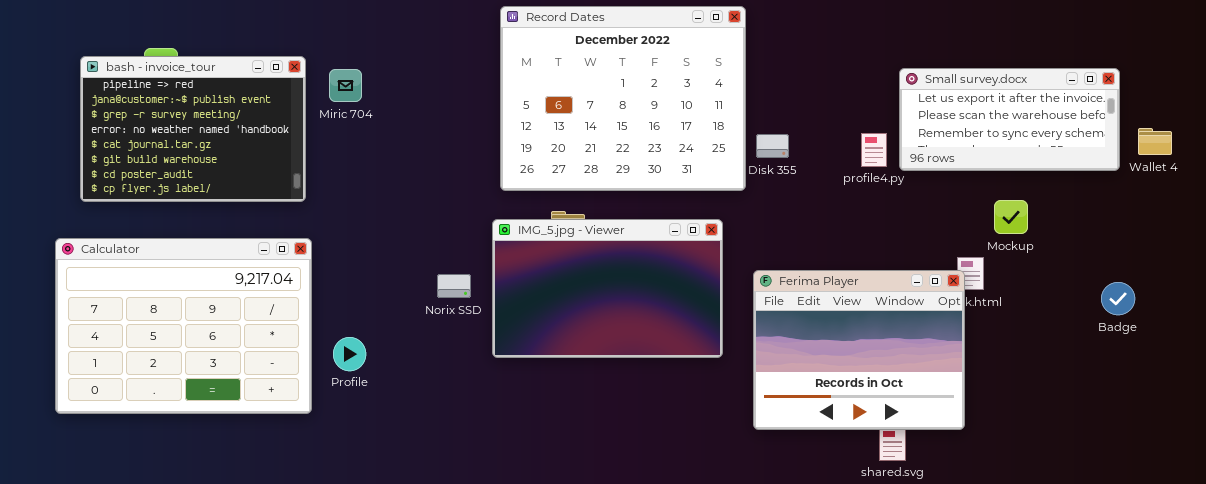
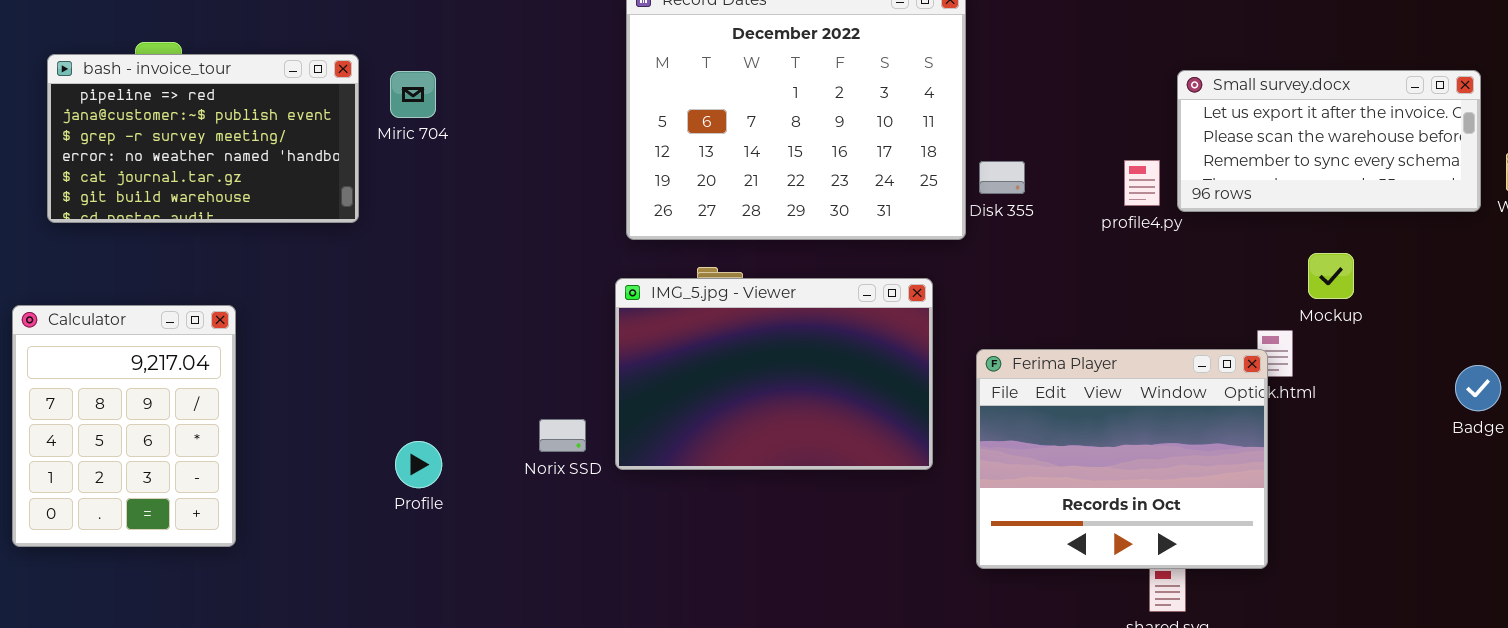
bash - invoice_tour: [80,56,306,202] -> [47,54,359,223], resized
Calculator: [55,238,312,414] -> [12,305,236,547], resized
Norix SSD: [437,274,471,298] -> [539,419,586,452], moved

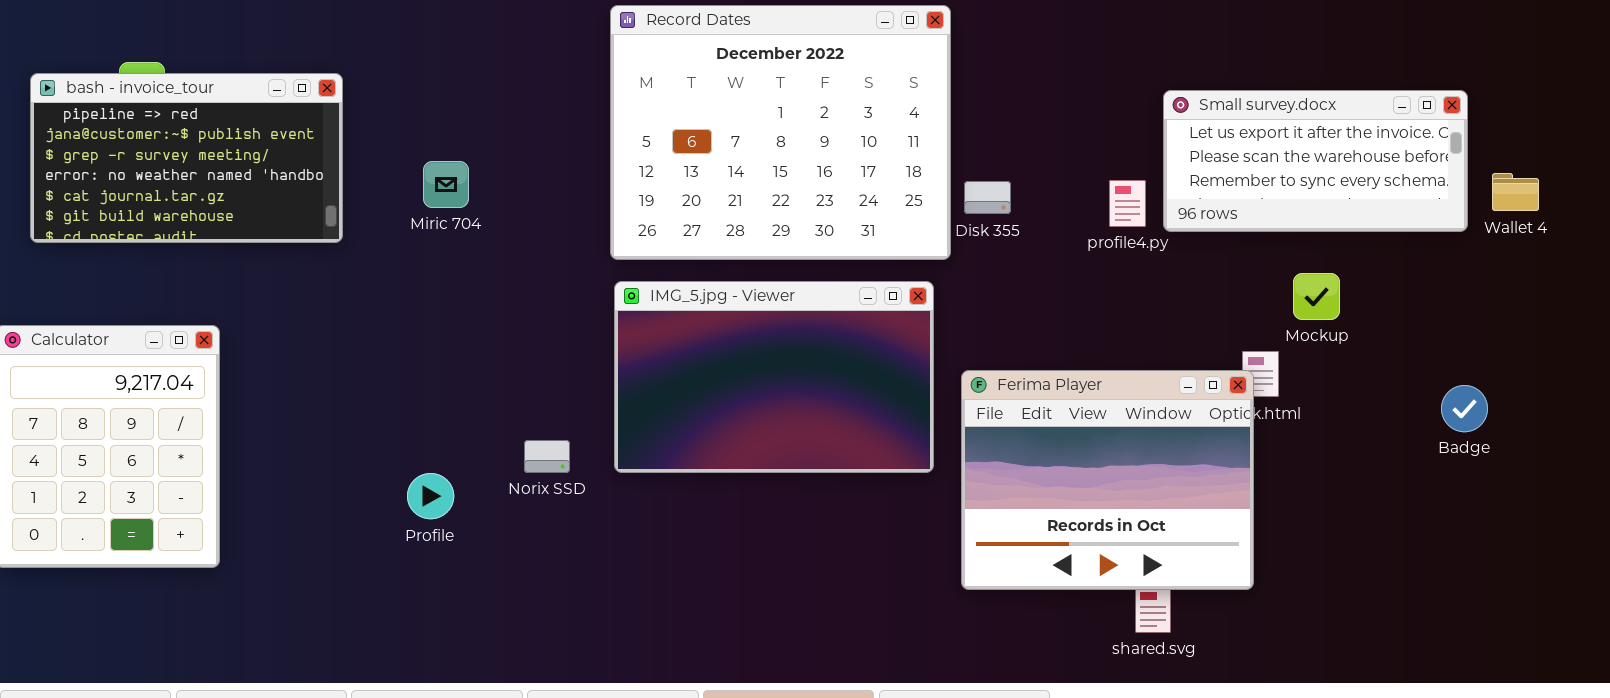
Miric 704: [390,71,436,118] -> [423,161,469,208], moved
IMG_5.jpg - Viewer: [615,278,933,470] -> [614,281,934,473], moved
Profile: [395,441,442,488] -> [407,473,454,519], moved

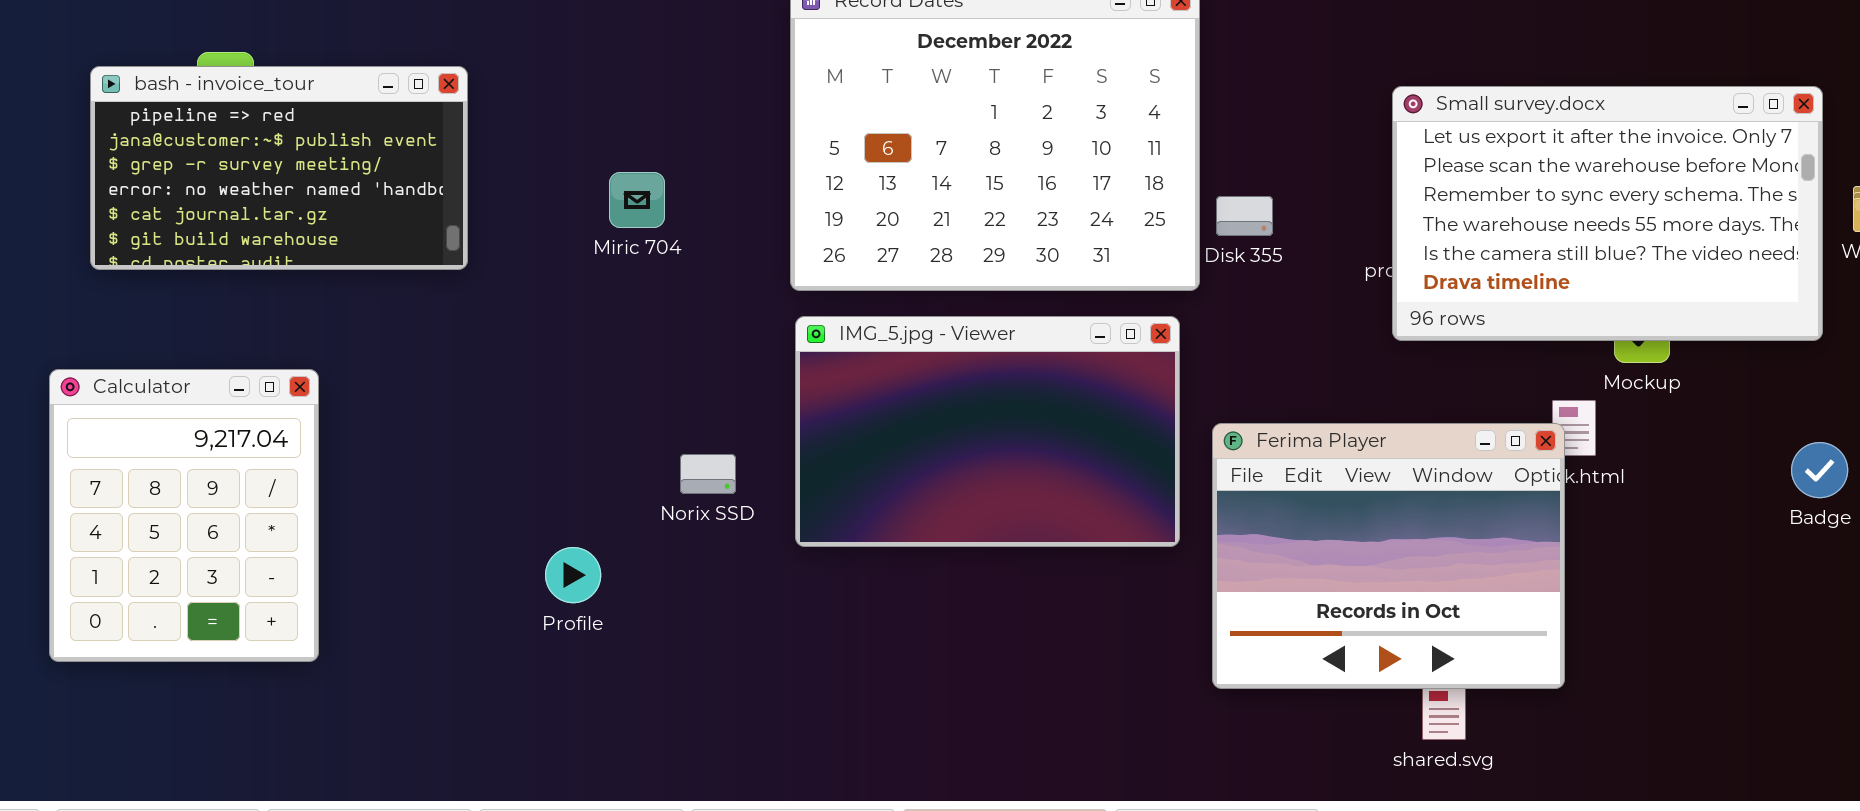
Small survey.docx: [1163,90,1468,232] -> [1392,86,1823,341], resized
Miric 704: [423,161,469,208] -> [609,172,665,228], moved
Norix SSD: [524,440,570,473] -> [680,454,736,494], moved

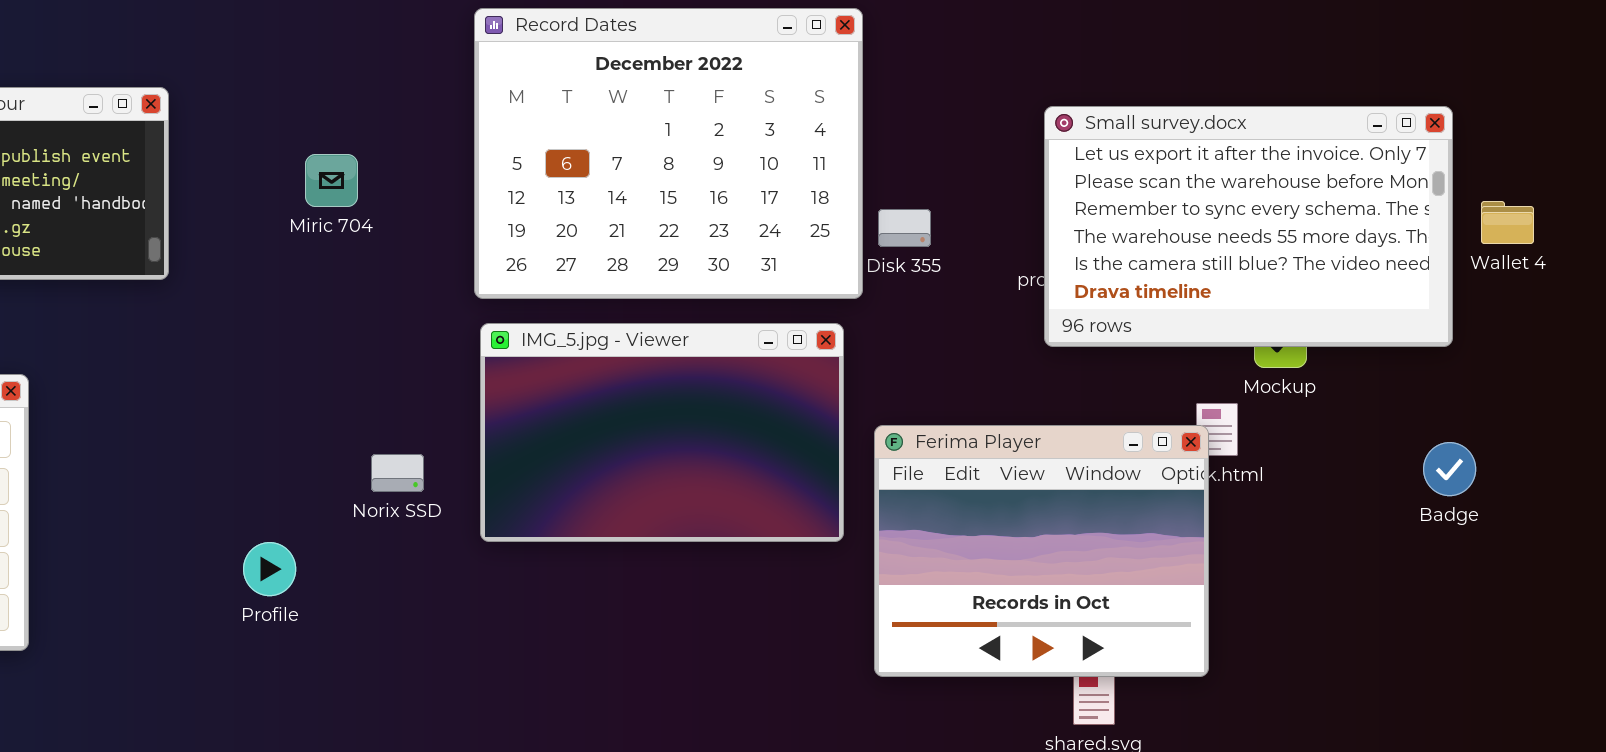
Miric 704: [609,172,665,228] -> [305,154,358,207], moved

